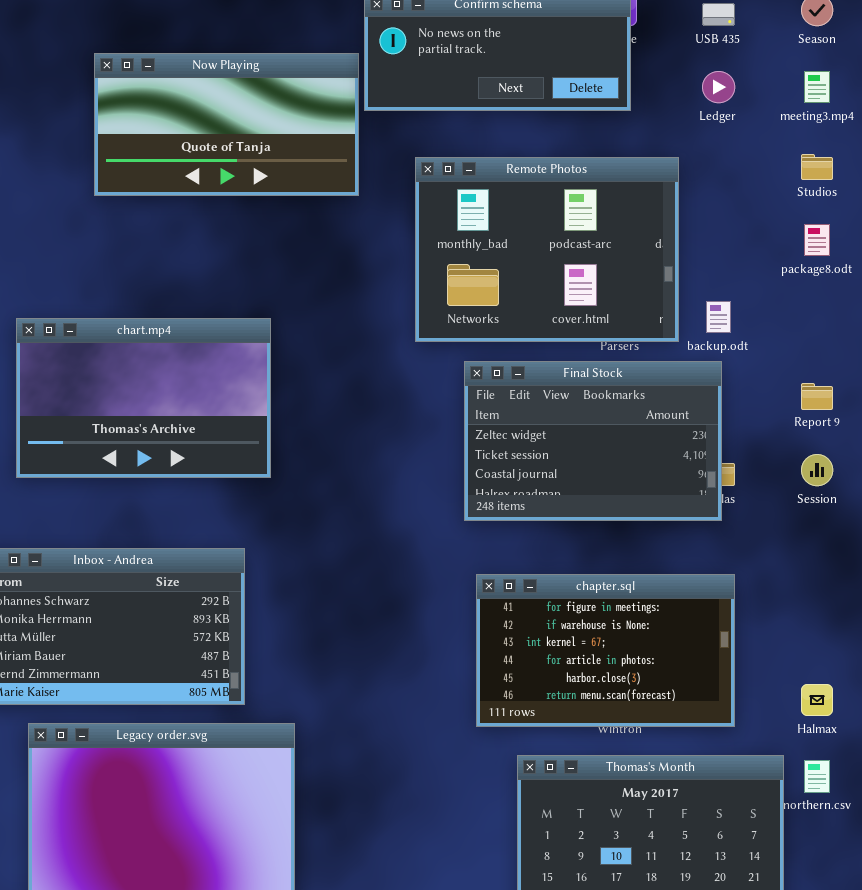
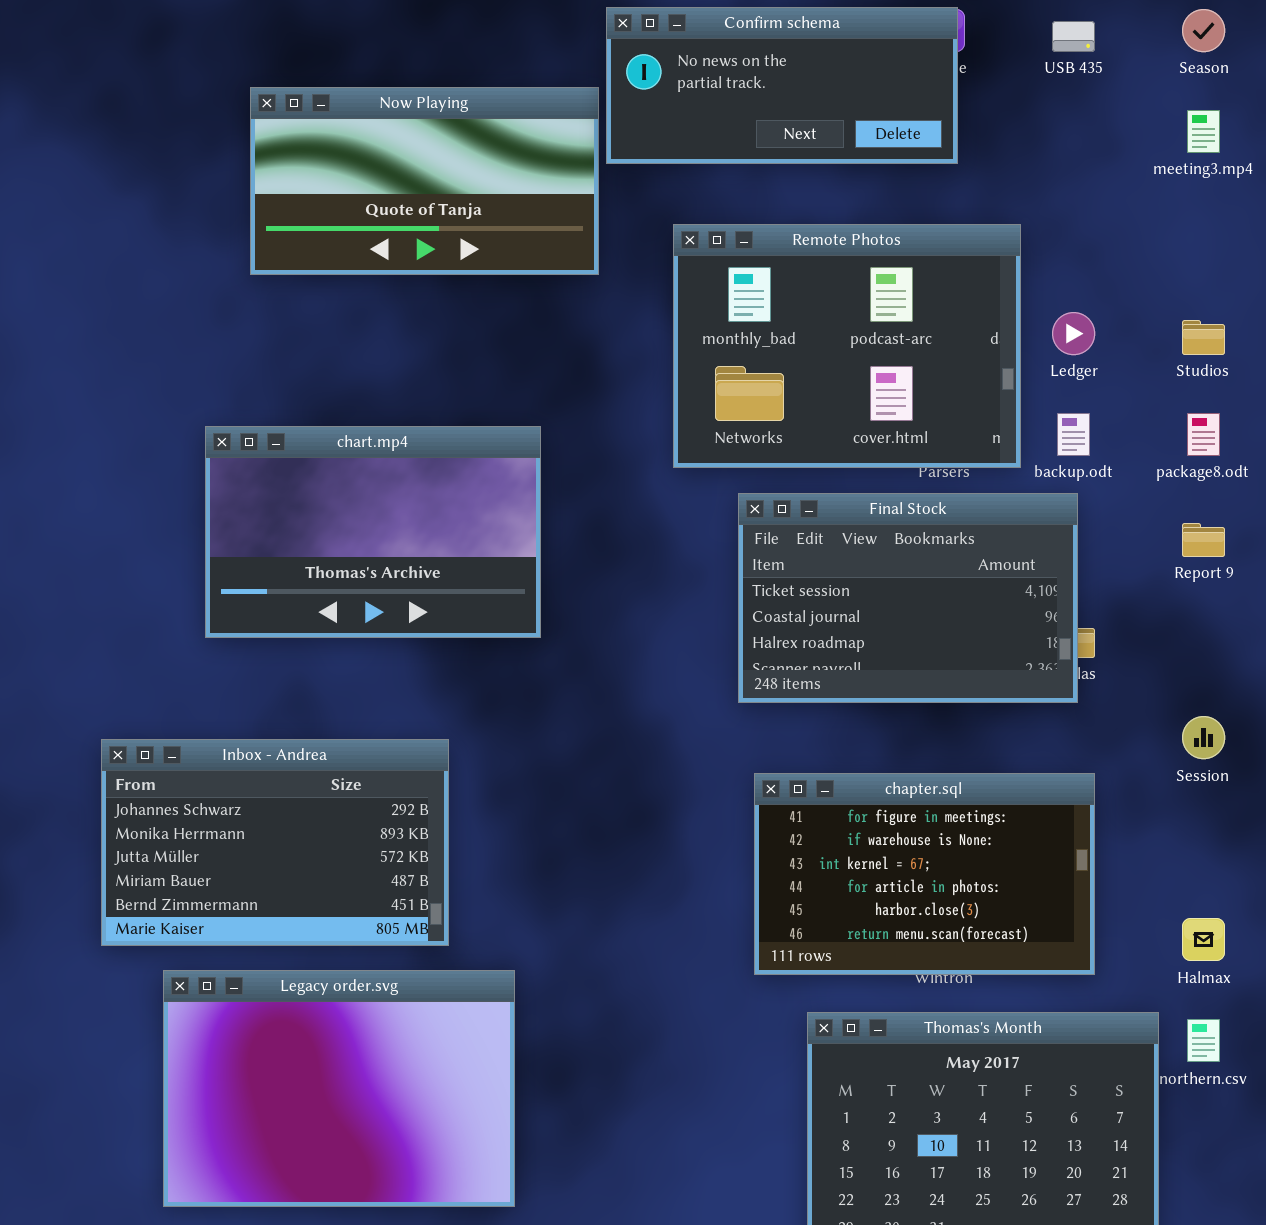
Ledger: [702,71,735,103] -> [1052,312,1095,355], moved
Studios: [801,154,833,180] -> [1182,320,1225,355], moved
package8.odt: [804,224,830,256] -> [1187,413,1220,456], moved
chart.mp4: [16,318,271,478] -> [205,426,541,638], moved
Final Stock: [464,361,722,521] -> [738,493,1078,703], scrolled down 1 row
Session: [801,454,833,486] -> [1182,716,1225,759], moved

